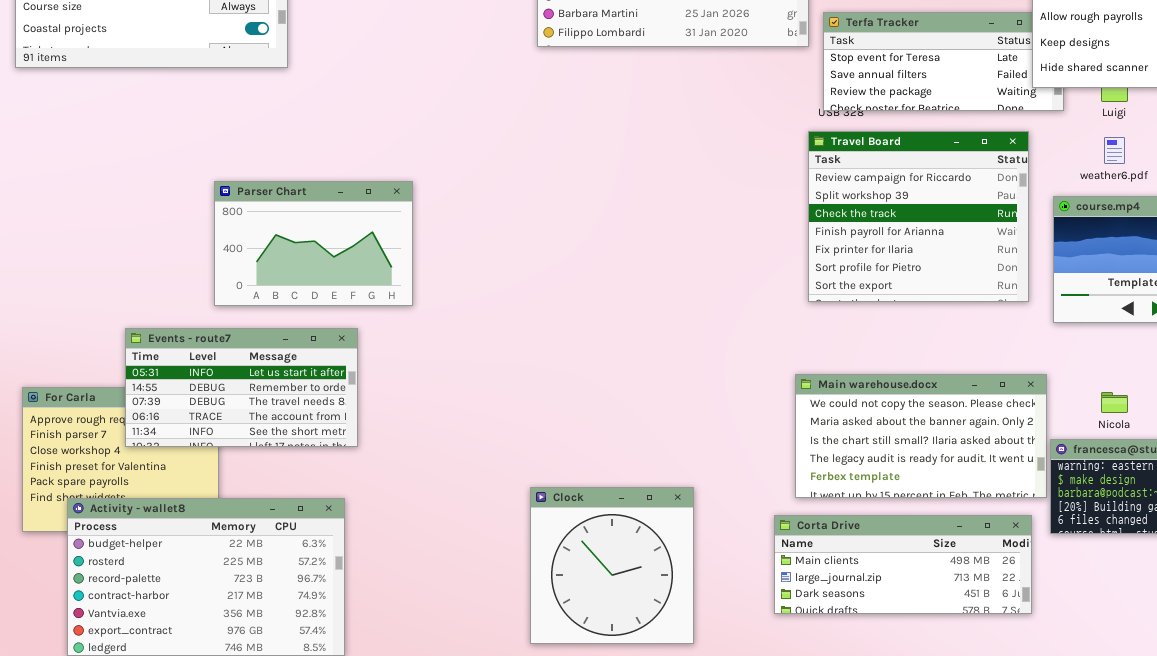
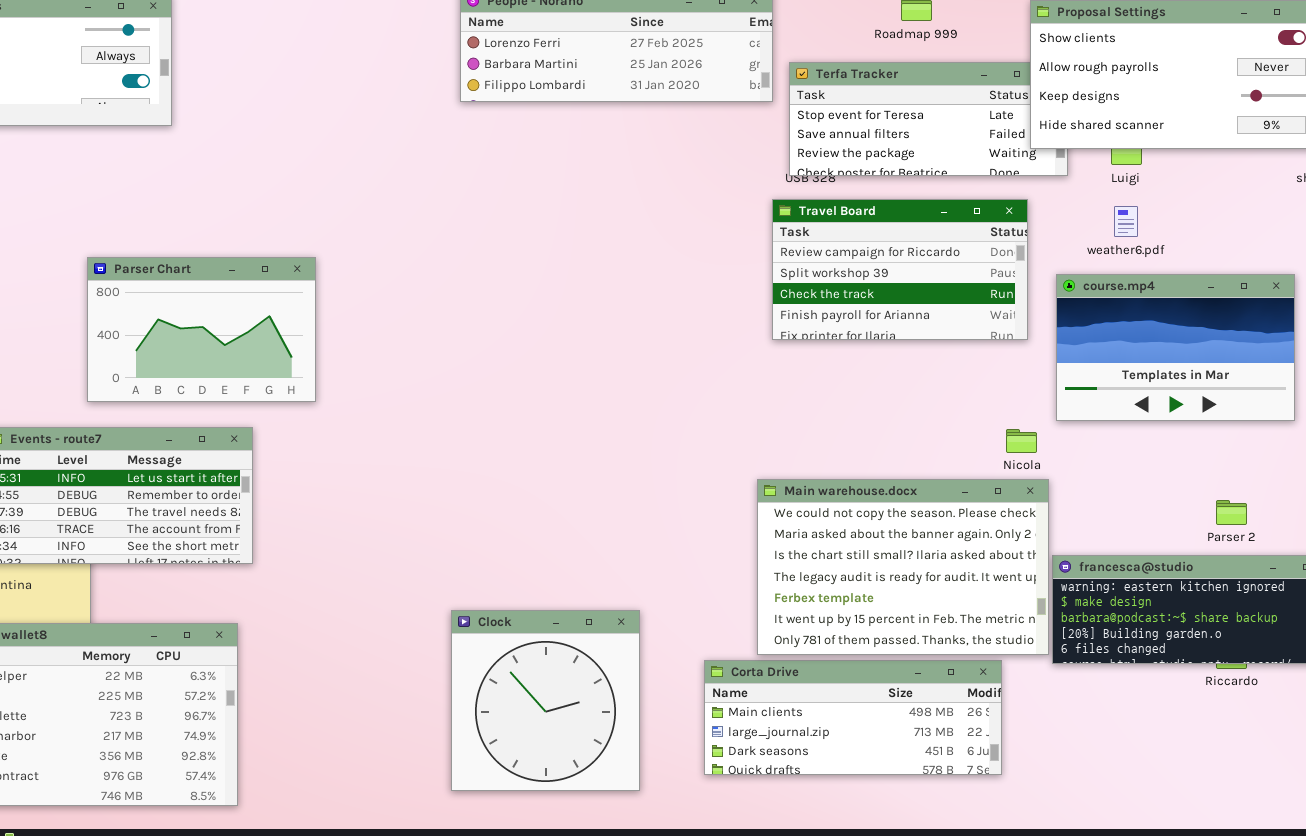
Travel Board: [808,131,1029,302] -> [772,199,1028,340], resized
Main warehouse.docx: [795,374,1047,498] -> [757,479,1049,655], resized
Nicola: [1101,392,1128,413] -> [1006,429,1037,453], moved
Corta Drive: [774,515,1032,614] -> [704,660,1002,775], moved

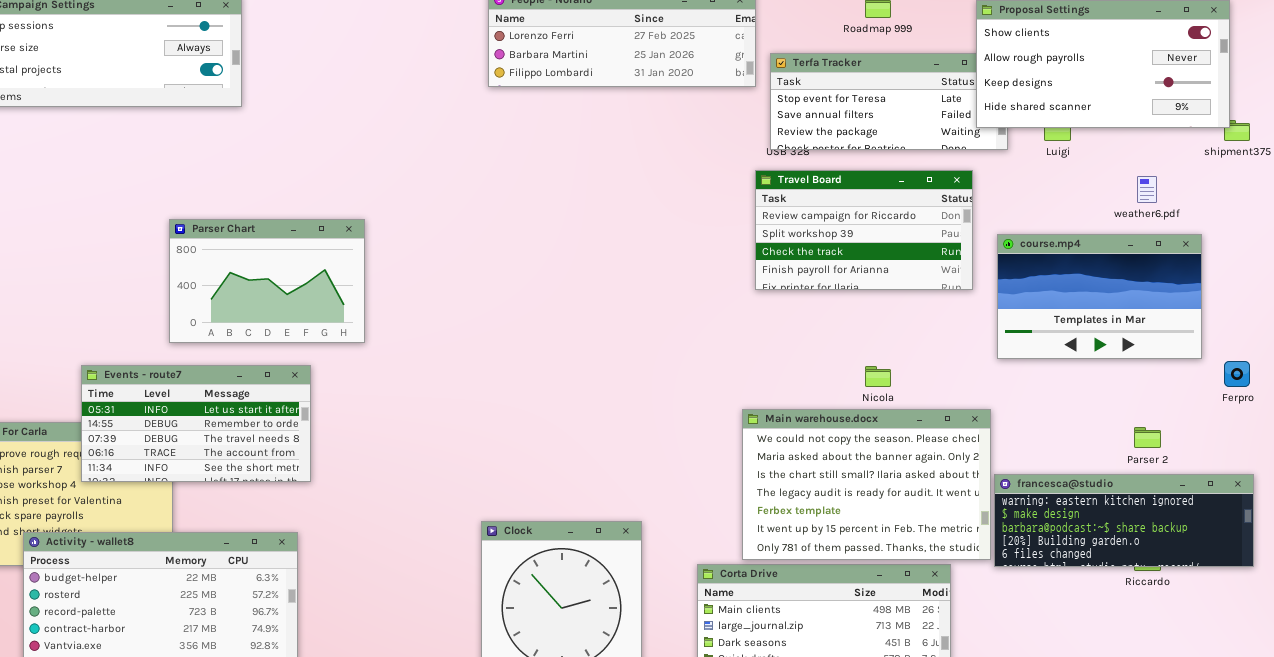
weather6.pdf: [1114,206,1138,237] -> [1137,176,1157,203], moved
Nicola: [1006,429,1037,453] -> [865,366,891,387], moved

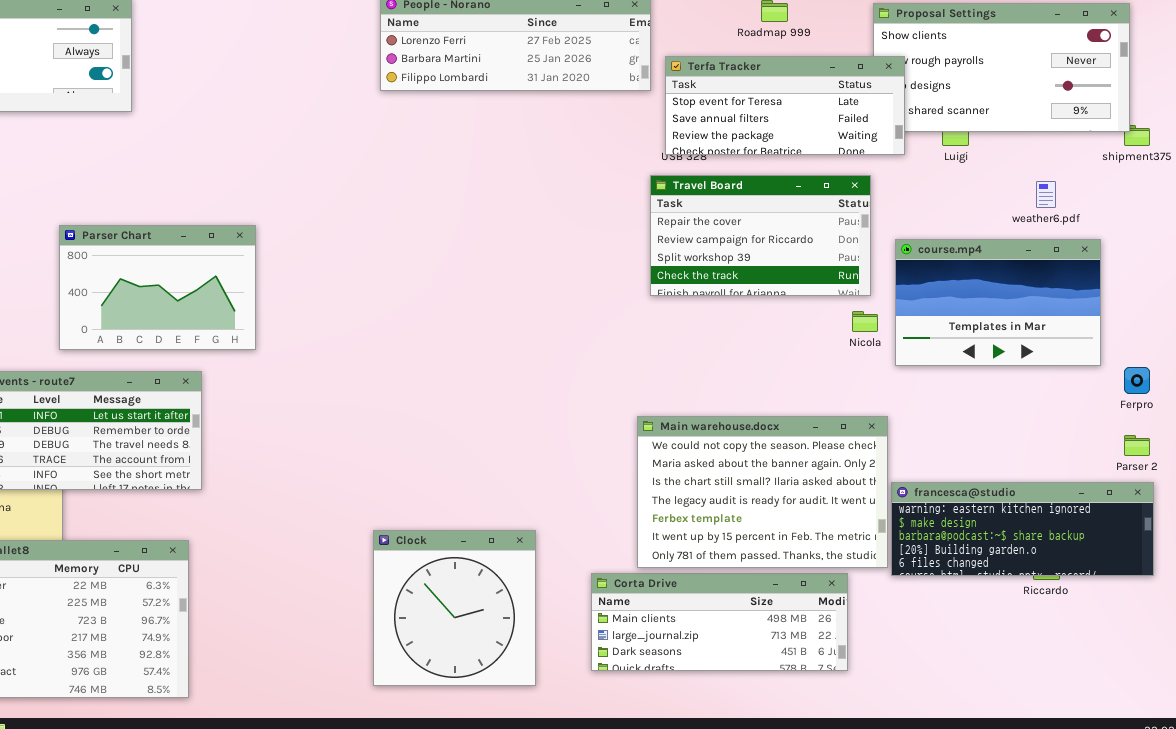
Terfa Tracker: [770,53,1008,150] -> [665,56,905,155], raised
Travel Board: [755,170,973,290] -> [650,175,871,296], scrolled up 1 row
Nicola: [865,366,891,387] -> [852,311,878,332], moved
Parser 2: [1134,427,1161,448] -> [1124,435,1150,456], moved

